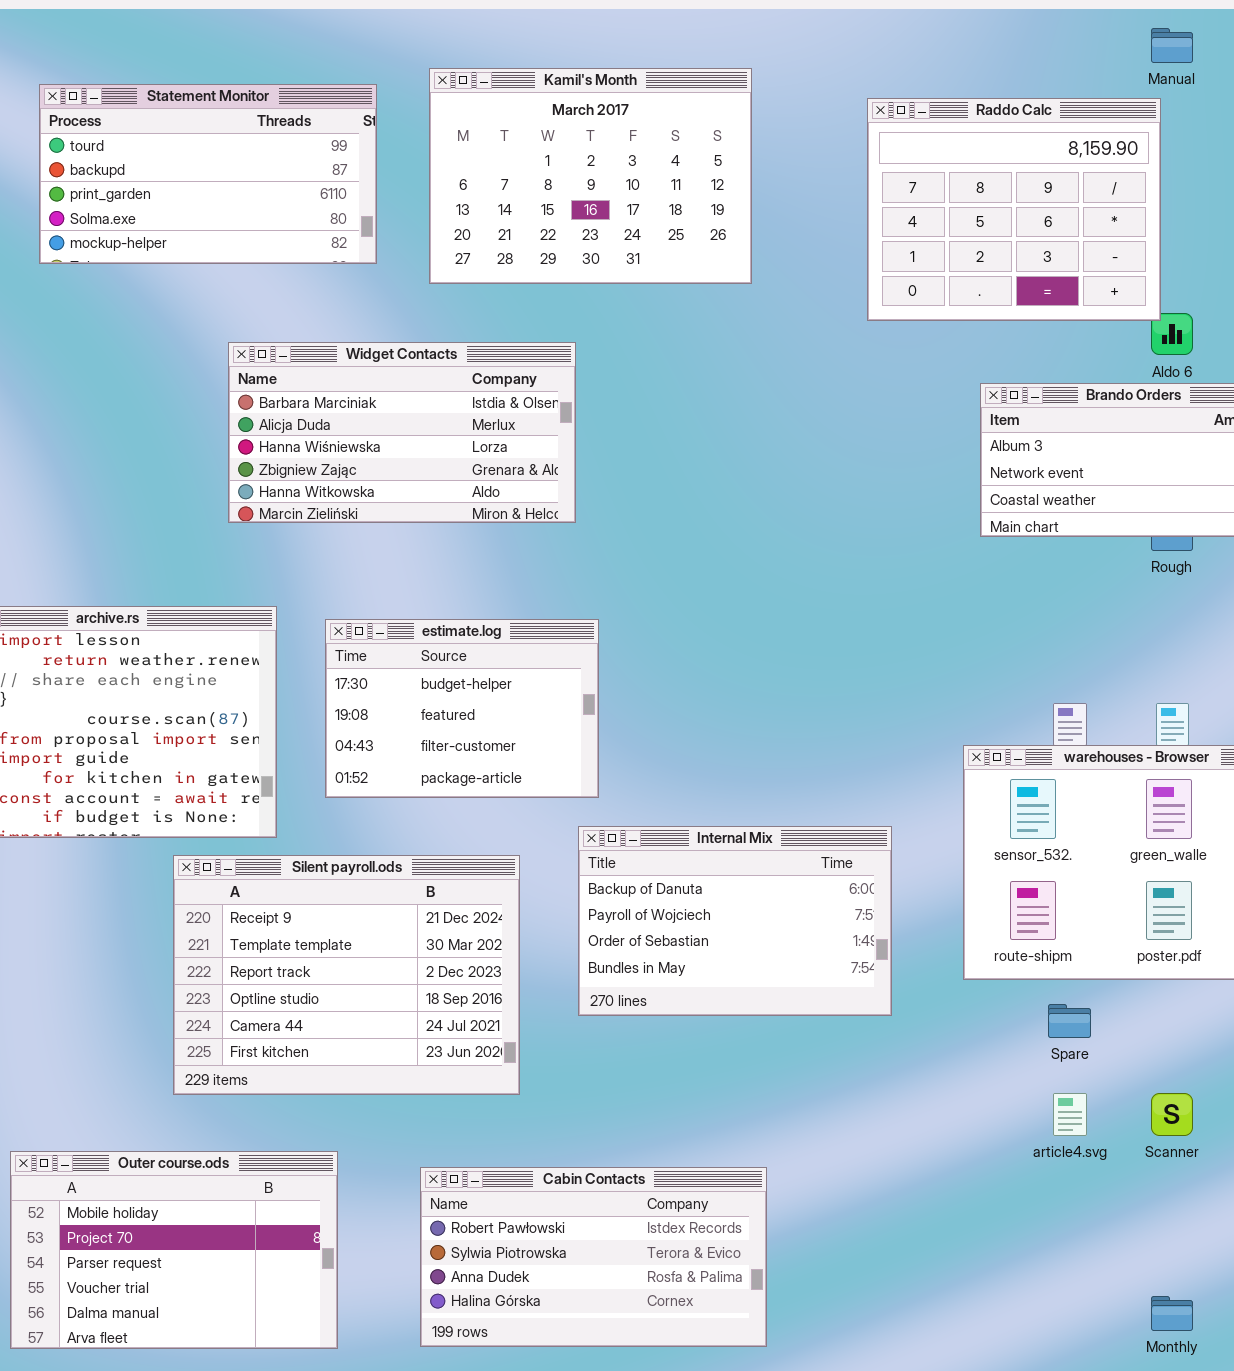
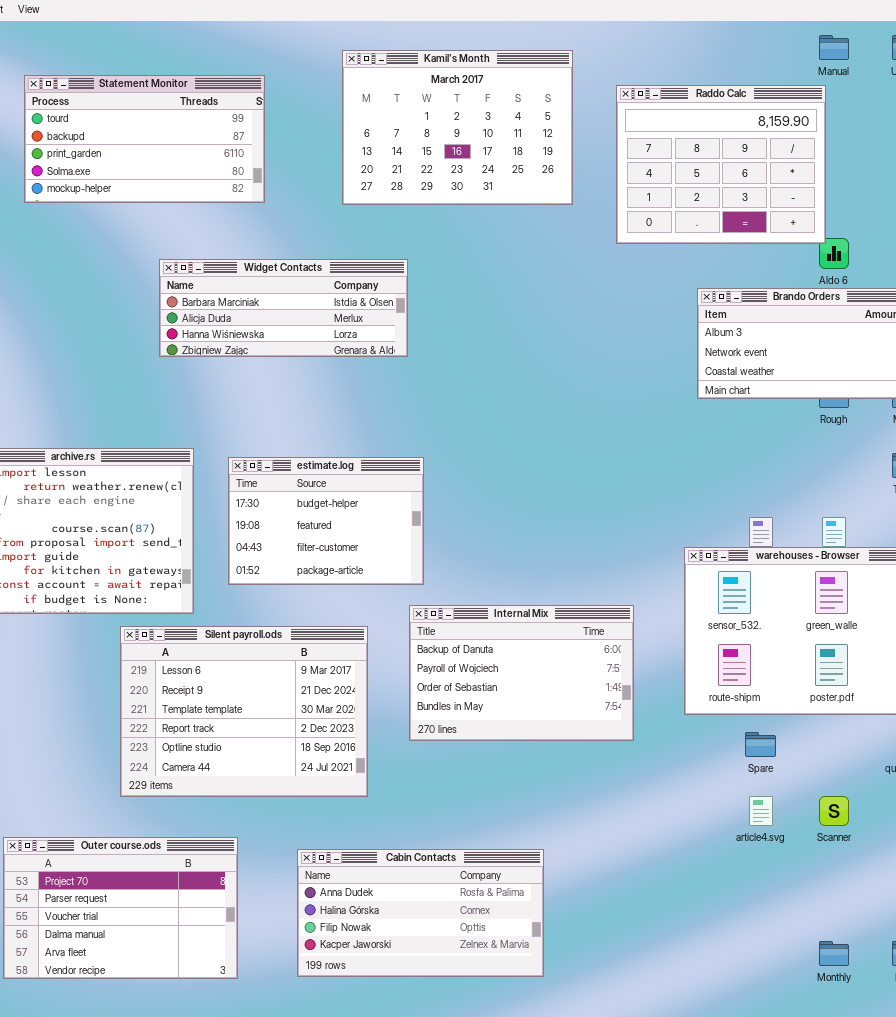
Kamil's Month: [429,68,752,284] -> [342,50,573,205], moved
Widget Contacts: [228,342,576,523] -> [159,259,408,357], resized
Silent payroll.ods: [173,855,520,1095] -> [120,626,368,797], scrolled up 1 row
Outer course.ods: [10,1151,338,1349] -> [3,837,238,979], scrolled down 1 row
Cabin Contacts: [420,1167,767,1347] -> [297,849,544,977], scrolled down 2 rows

